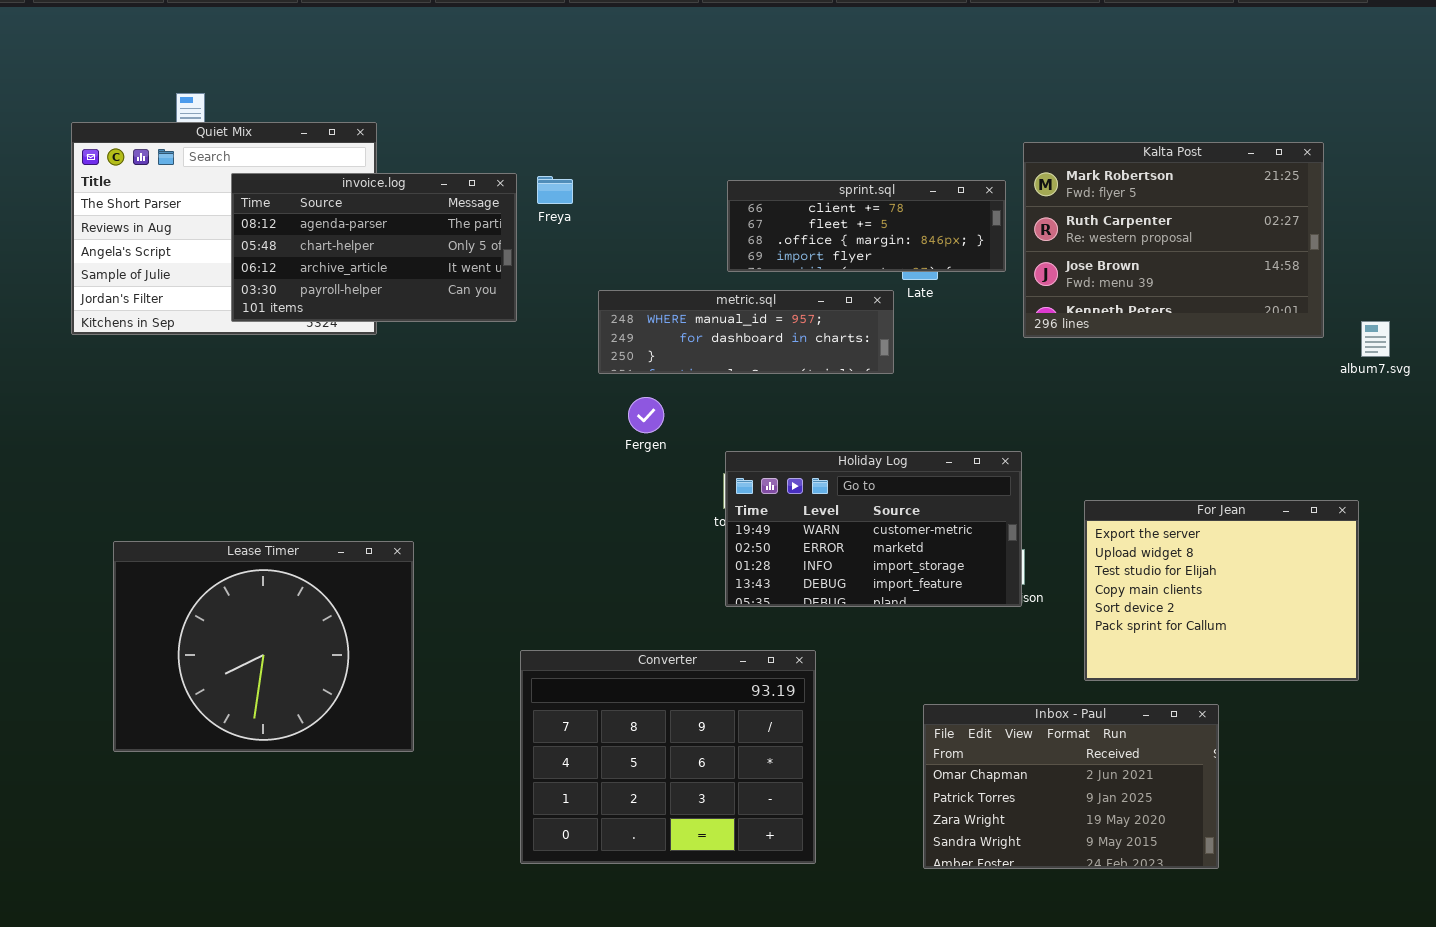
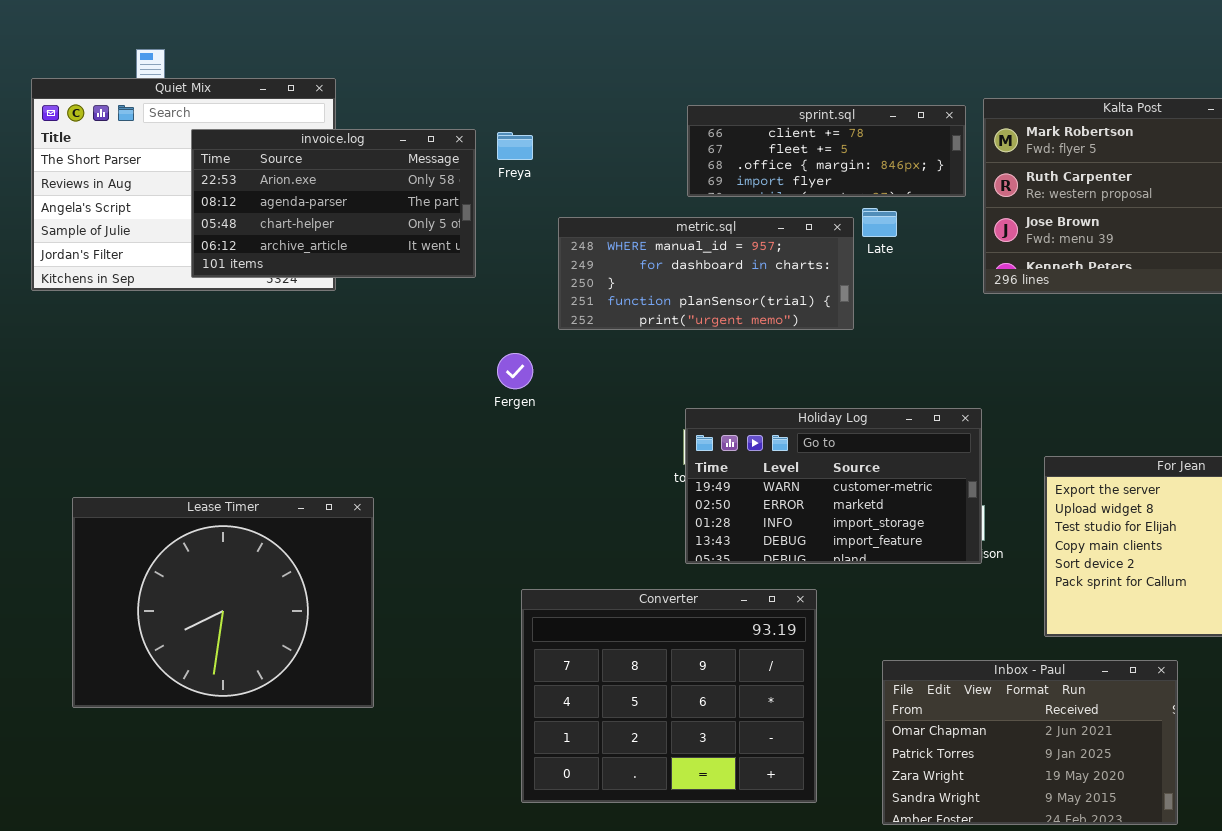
invoice.log: [231,173,517,322] -> [191,129,476,278], scrolled up 1 row
sprint.sql: [727,180,1006,272] -> [687,105,966,197], moved
metric.sql: [598,290,894,374] -> [558,217,854,330], resized
Fergen: [628,397,664,433] -> [497,353,533,389], moved
Converter: [520,650,816,864] -> [521,589,817,803], moved

